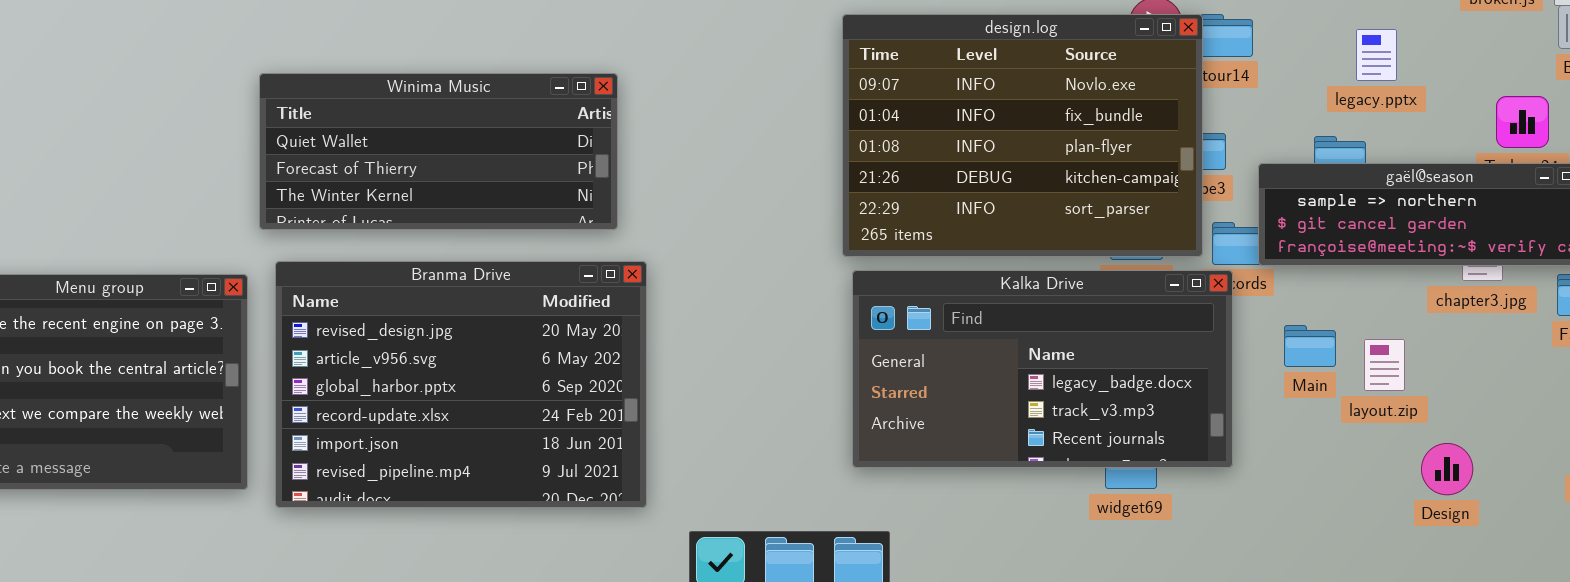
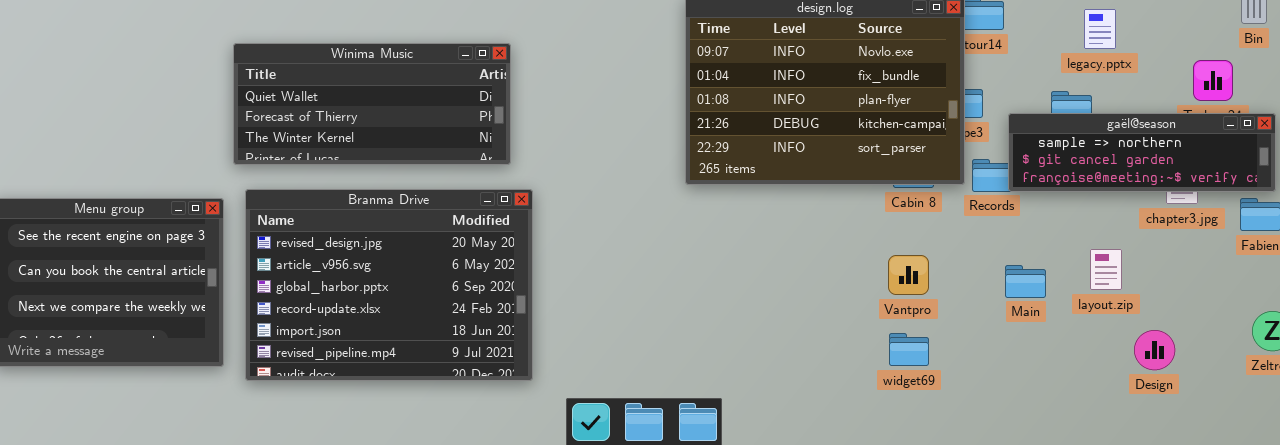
Kalka Drive: [852,270,1233,468] -> none, closed
Main: [1284,325,1336,367] -> [1005,265,1046,298], moved

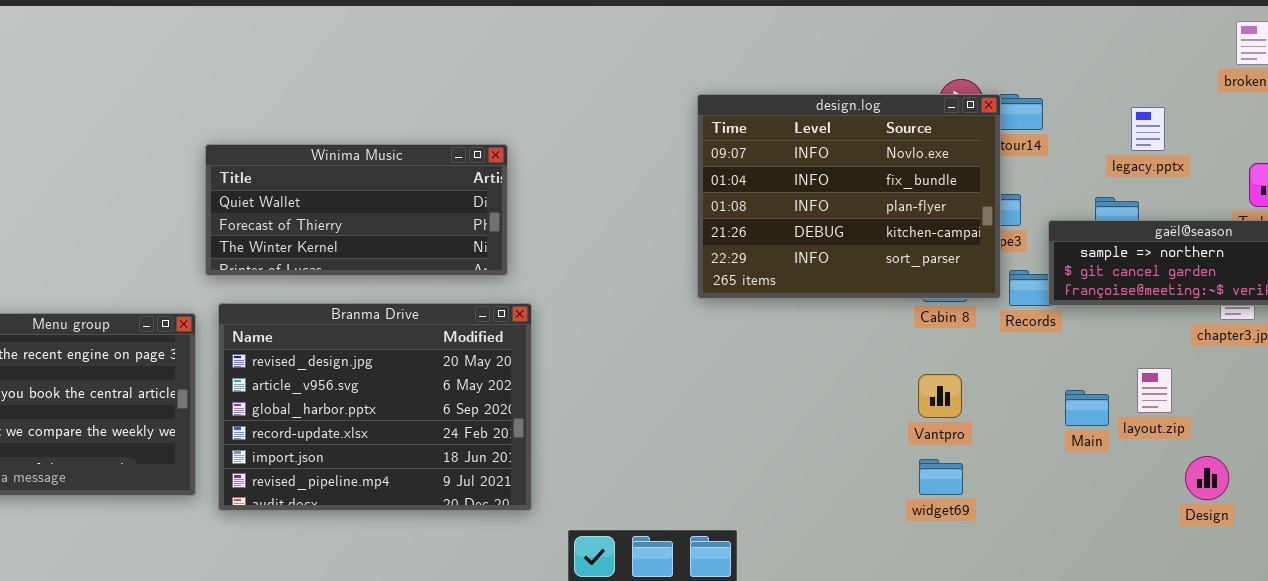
Main: [1005,265,1046,298] -> [1065,390,1109,426], moved

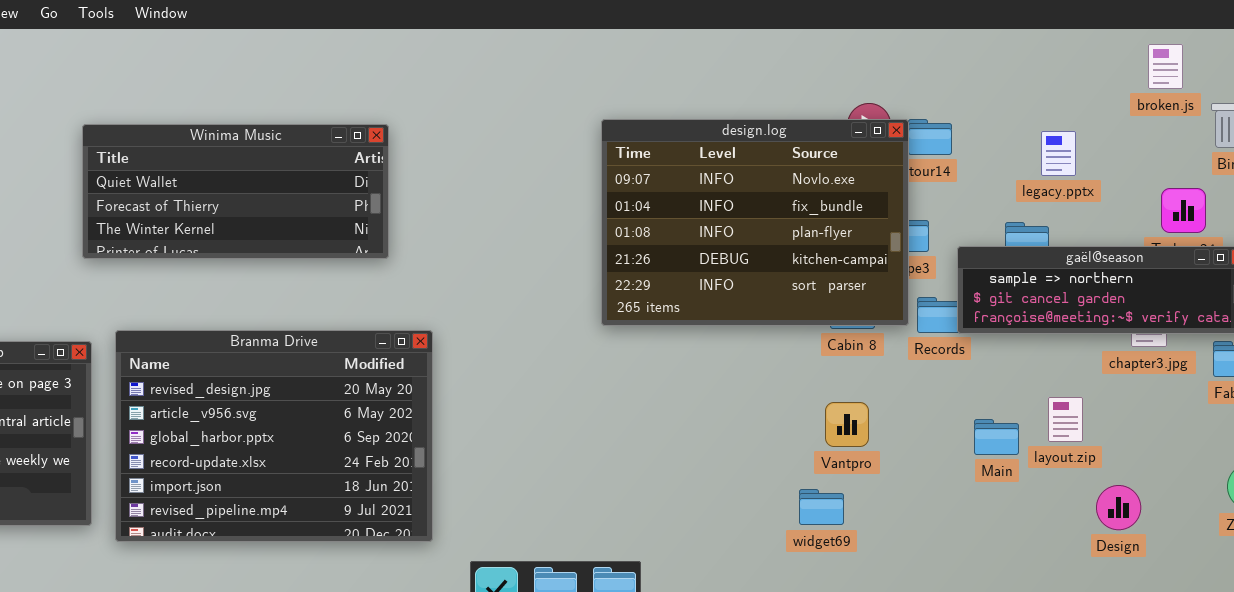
Winima Music: [205,144,508,276] -> [82,124,389,259], moved
widget69: [919,459,963,495] -> [799,489,844,525], moved

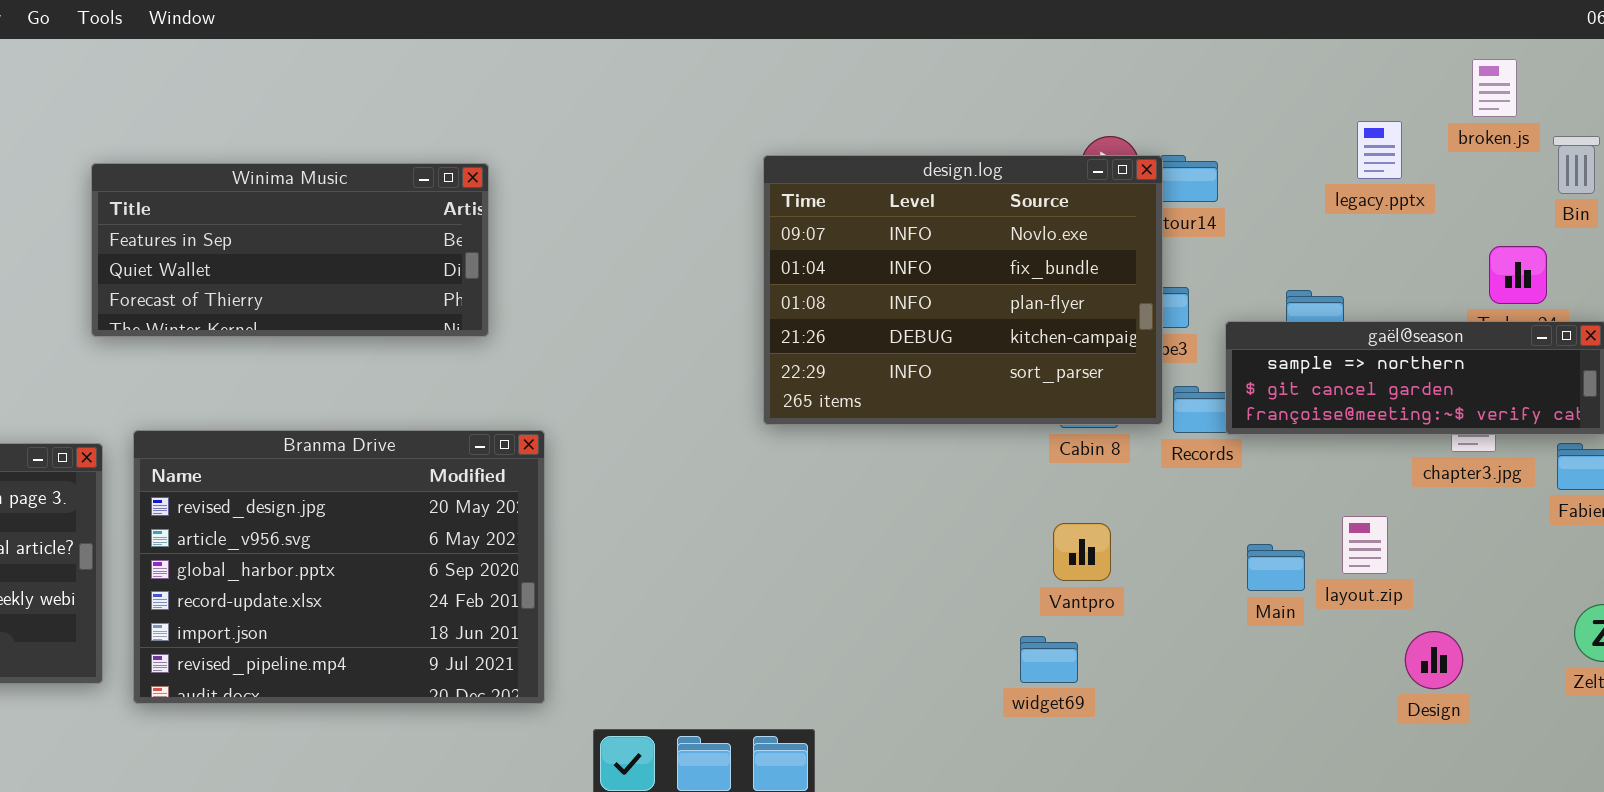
Winima Music: [82,124,389,259] -> [91,163,489,337], scrolled up 1 row
legacy.pptx: [1041,131,1076,176] -> [1357,121,1402,179], moved

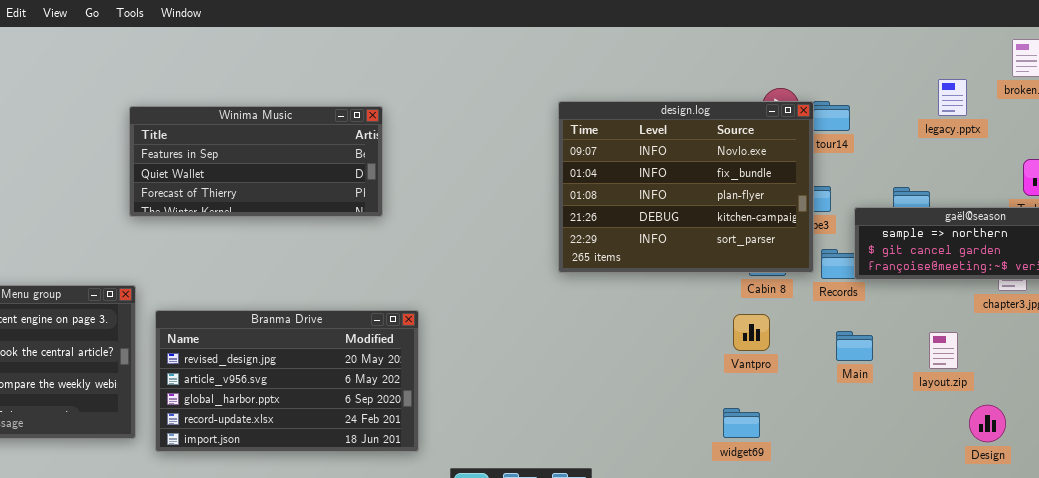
Branma Drive: [133,430,545,704] -> [155,310,419,452], resized
Vantpro: [1053,523,1111,581] -> [733,314,770,351], moved
Main: [1247,544,1305,591] -> [836,331,873,361], moved

